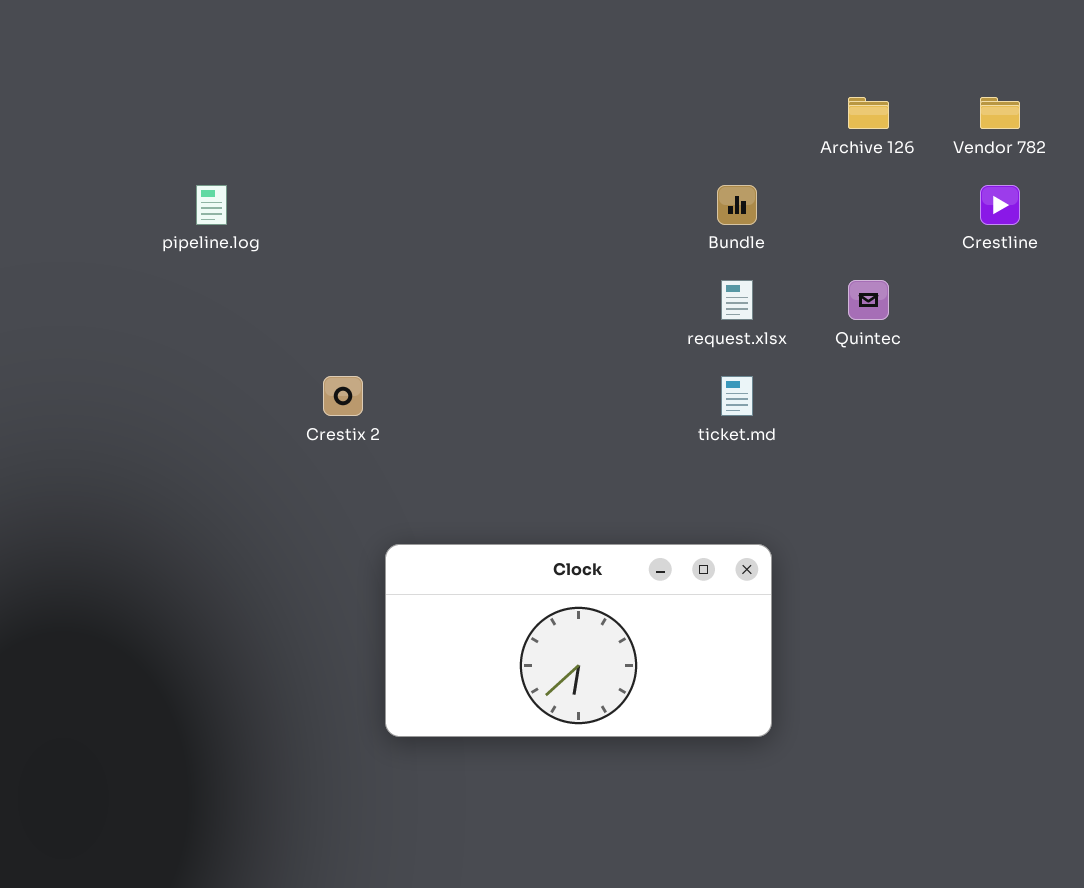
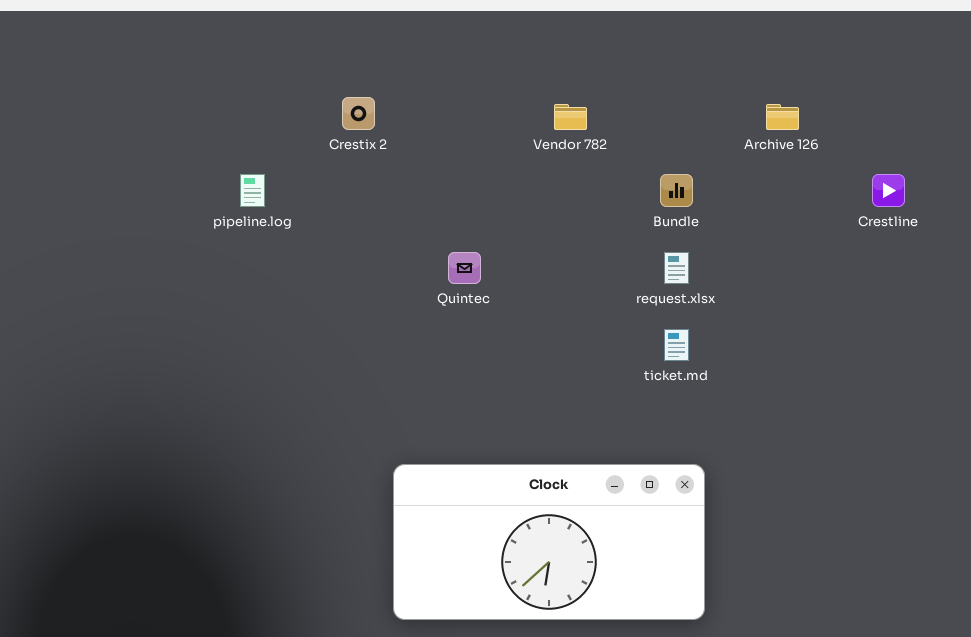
Vendor 782: [980,97,1020,129] -> [554,104,587,130], moved
Quintec: [848,280,889,320] -> [448,252,481,284], moved
Crestix 2: [323,376,363,416] -> [342,97,375,130], moved

